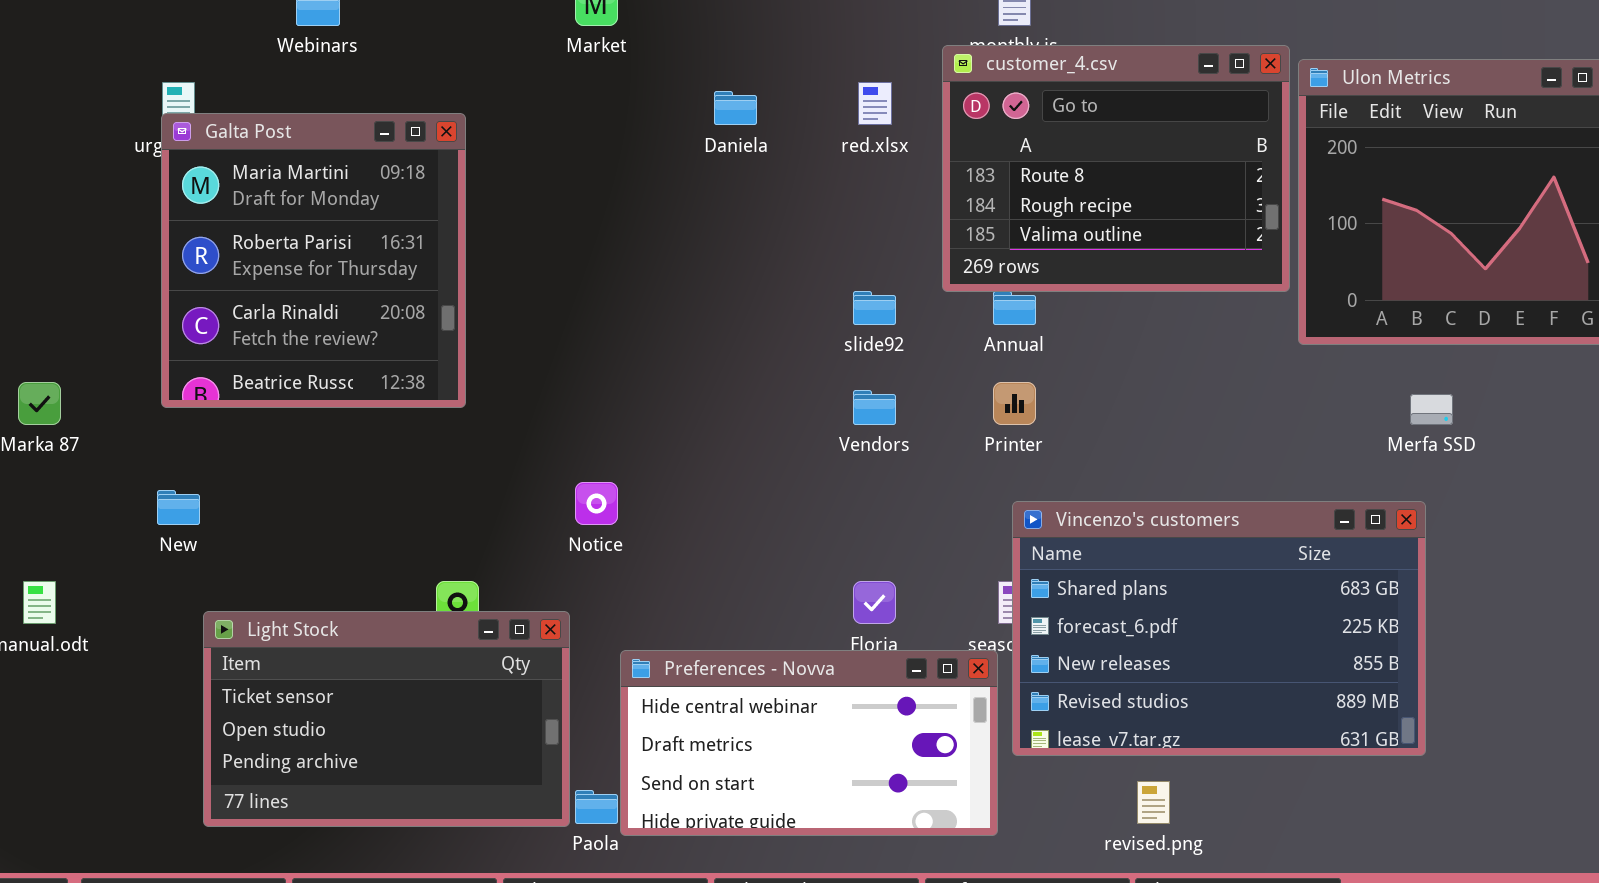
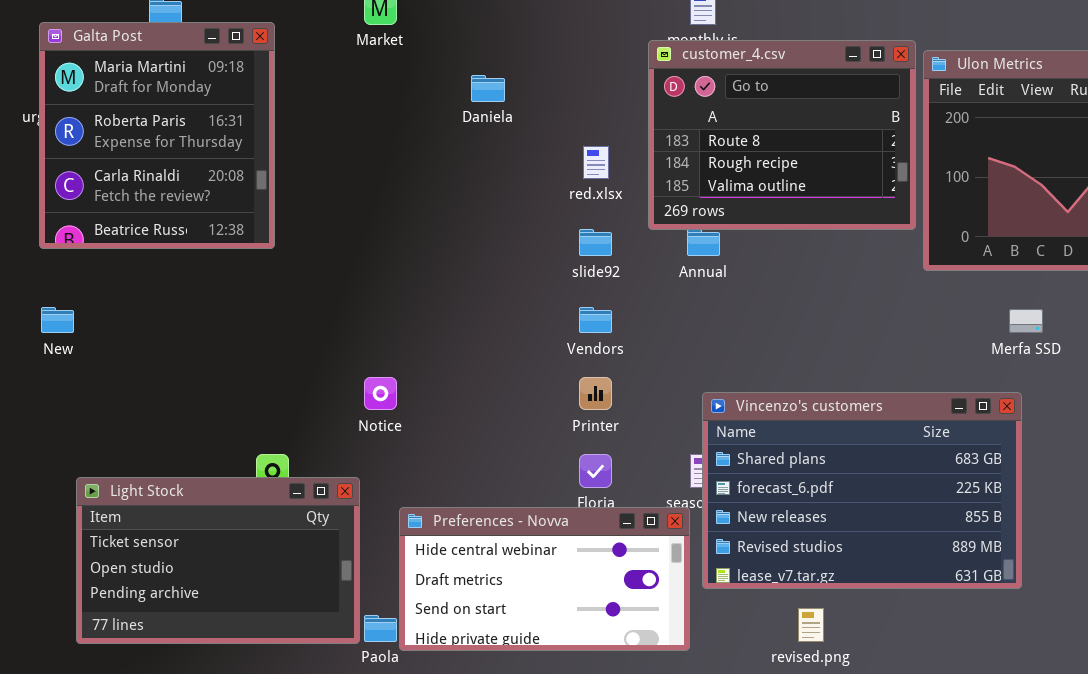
red.xlsx: [858,82,892,125] -> [583,146,609,179], moved
Galta Post: [161,113,466,408] -> [39,22,275,249], moved
Printer: [993,382,1036,425] -> [579,377,612,410], moved
New: [157,490,200,525] -> [41,307,74,333], moved

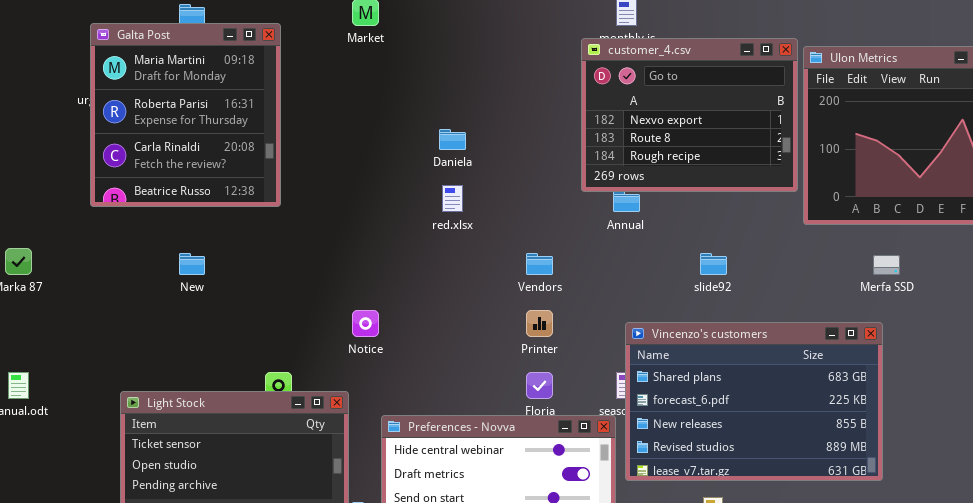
customer_4.csv: [648,40,916,230] -> [581,38,798,192], scrolled up 1 row
Daniela: [471,75,505,102] -> [439,129,466,150], moved
red.xlsx: [583,146,609,179] -> [442,185,463,212], moved
slide92: [579,229,612,256] -> [700,253,727,275], moved
New: [41,307,74,333] -> [179,253,205,275], moved

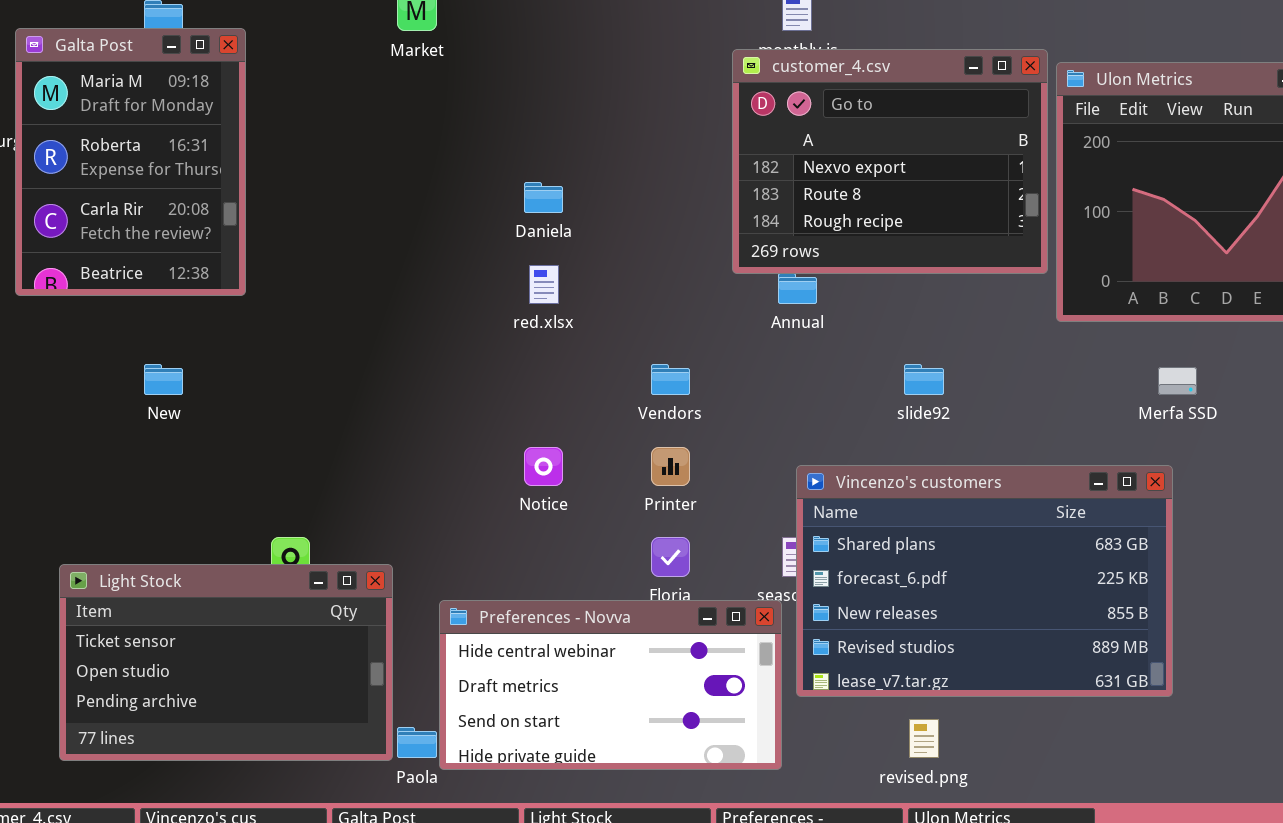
Galta Post: [90,23,281,207] -> [15,28,246,296], resized
Notice: [352,310,379,337] -> [524,447,563,486], moved

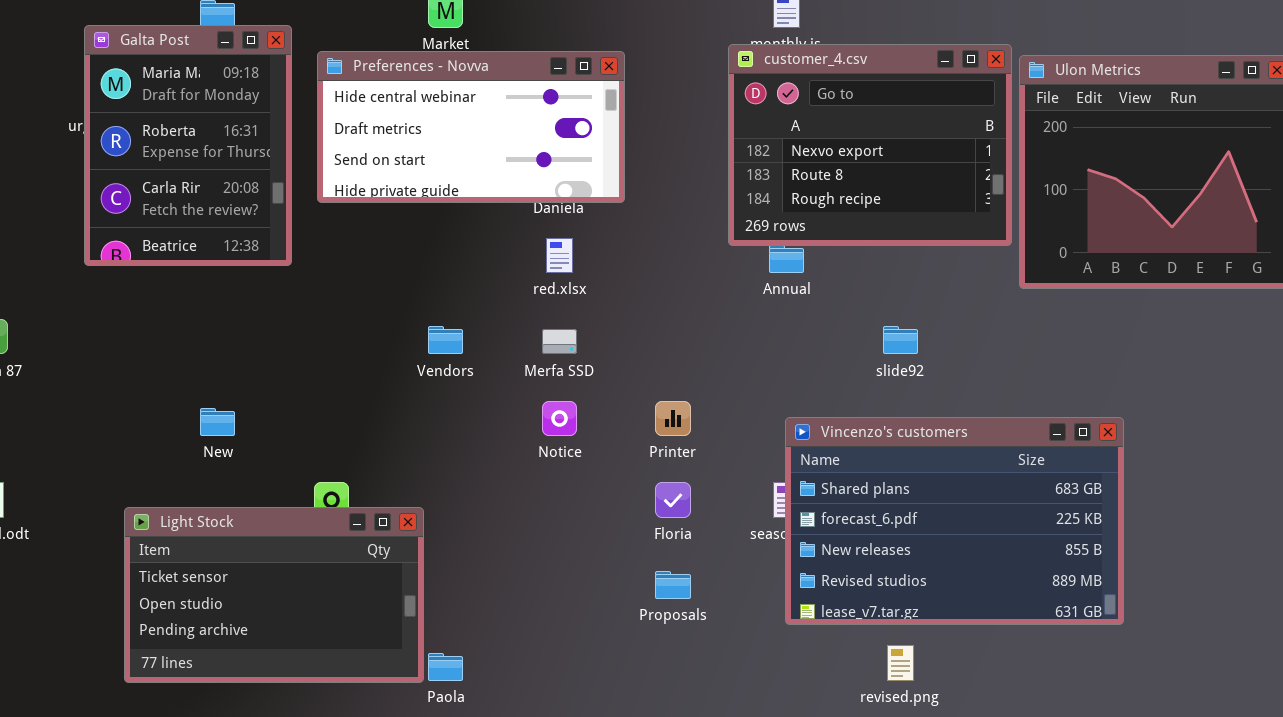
New: [144,364,183,395] -> [200,408,235,436], moved
Vendors: [651,364,690,395] -> [428,326,463,354], moved
Merfa SSD: [1158,367,1197,395] -> [542,329,577,354], moved
Preferences - Novva: [439,600,782,770] -> [317,51,625,203], moved

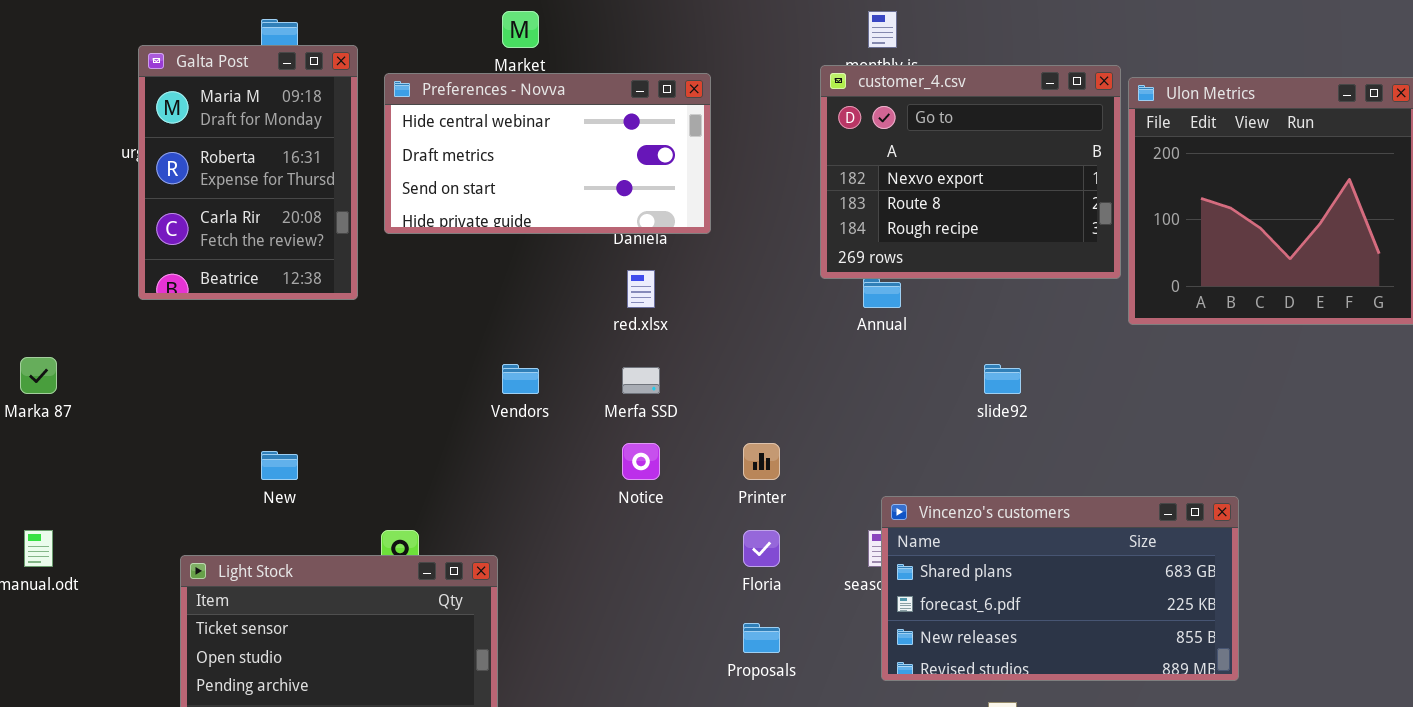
Vincenzo's customers: [785,417,1124,625] -> [881,496,1239,681], resized

